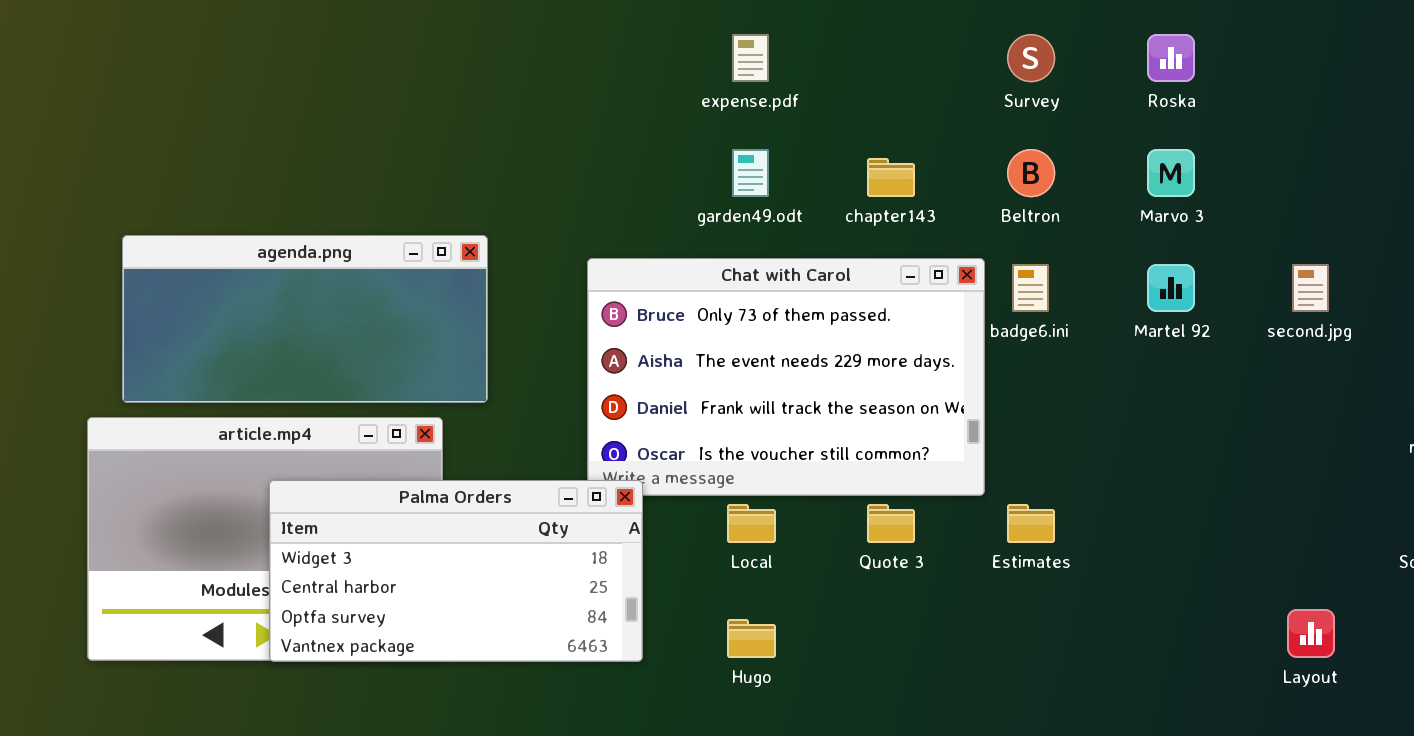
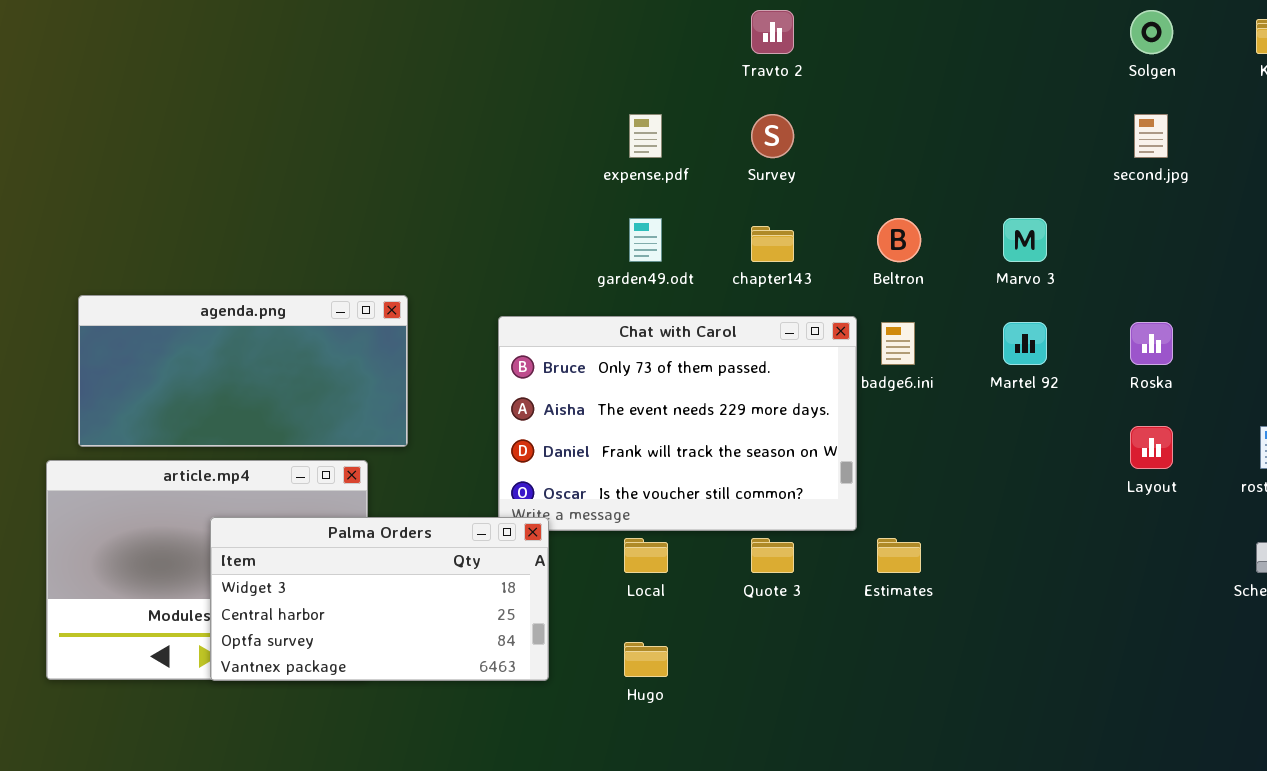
Survey: [1007,34,1055,82] -> [751,114,794,158], moved
Roska: [1147,34,1195,82] -> [1130,322,1173,365], moved
second.jpg: [1292,264,1329,312] -> [1134,114,1168,158], moved
Layout: [1287,609,1335,658] -> [1130,426,1173,469], moved

